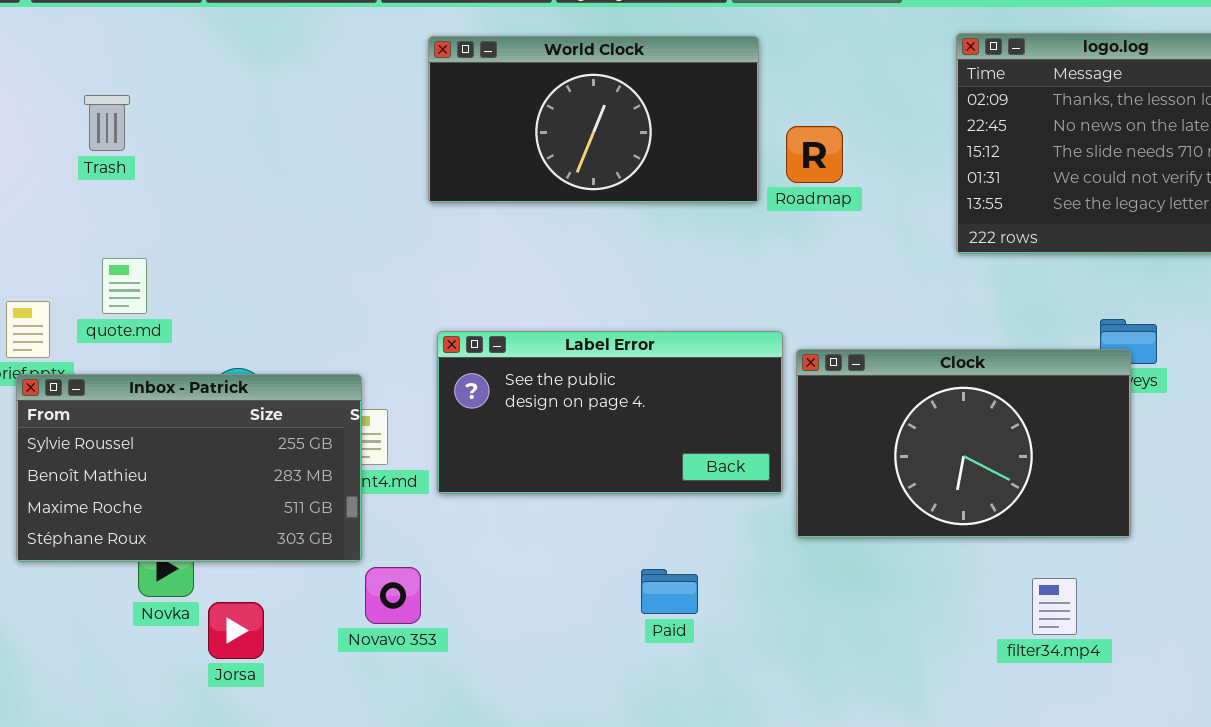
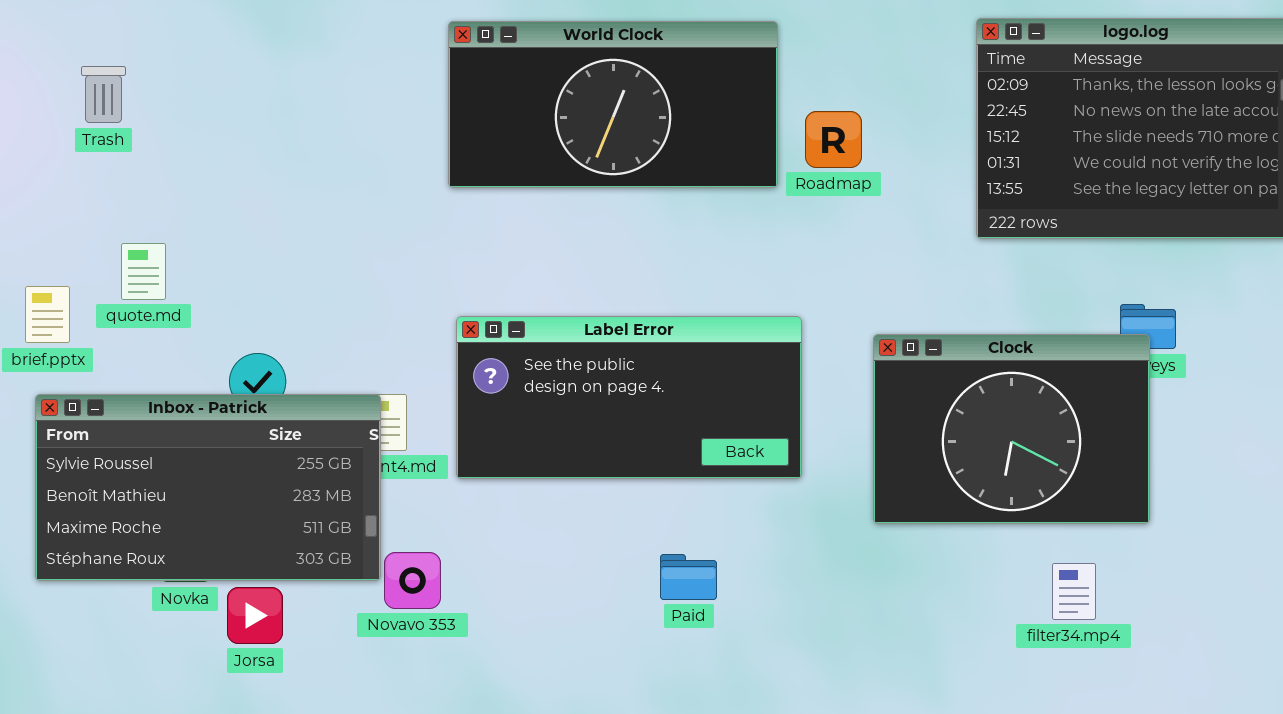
Trash: [84,95,130,151] -> [81,66,126,123], moved
Clock: [796,349,1131,538] -> [873,334,1150,524], resized
Inbox - Patrick: [16,374,362,562] -> [35,394,381,581], moved

